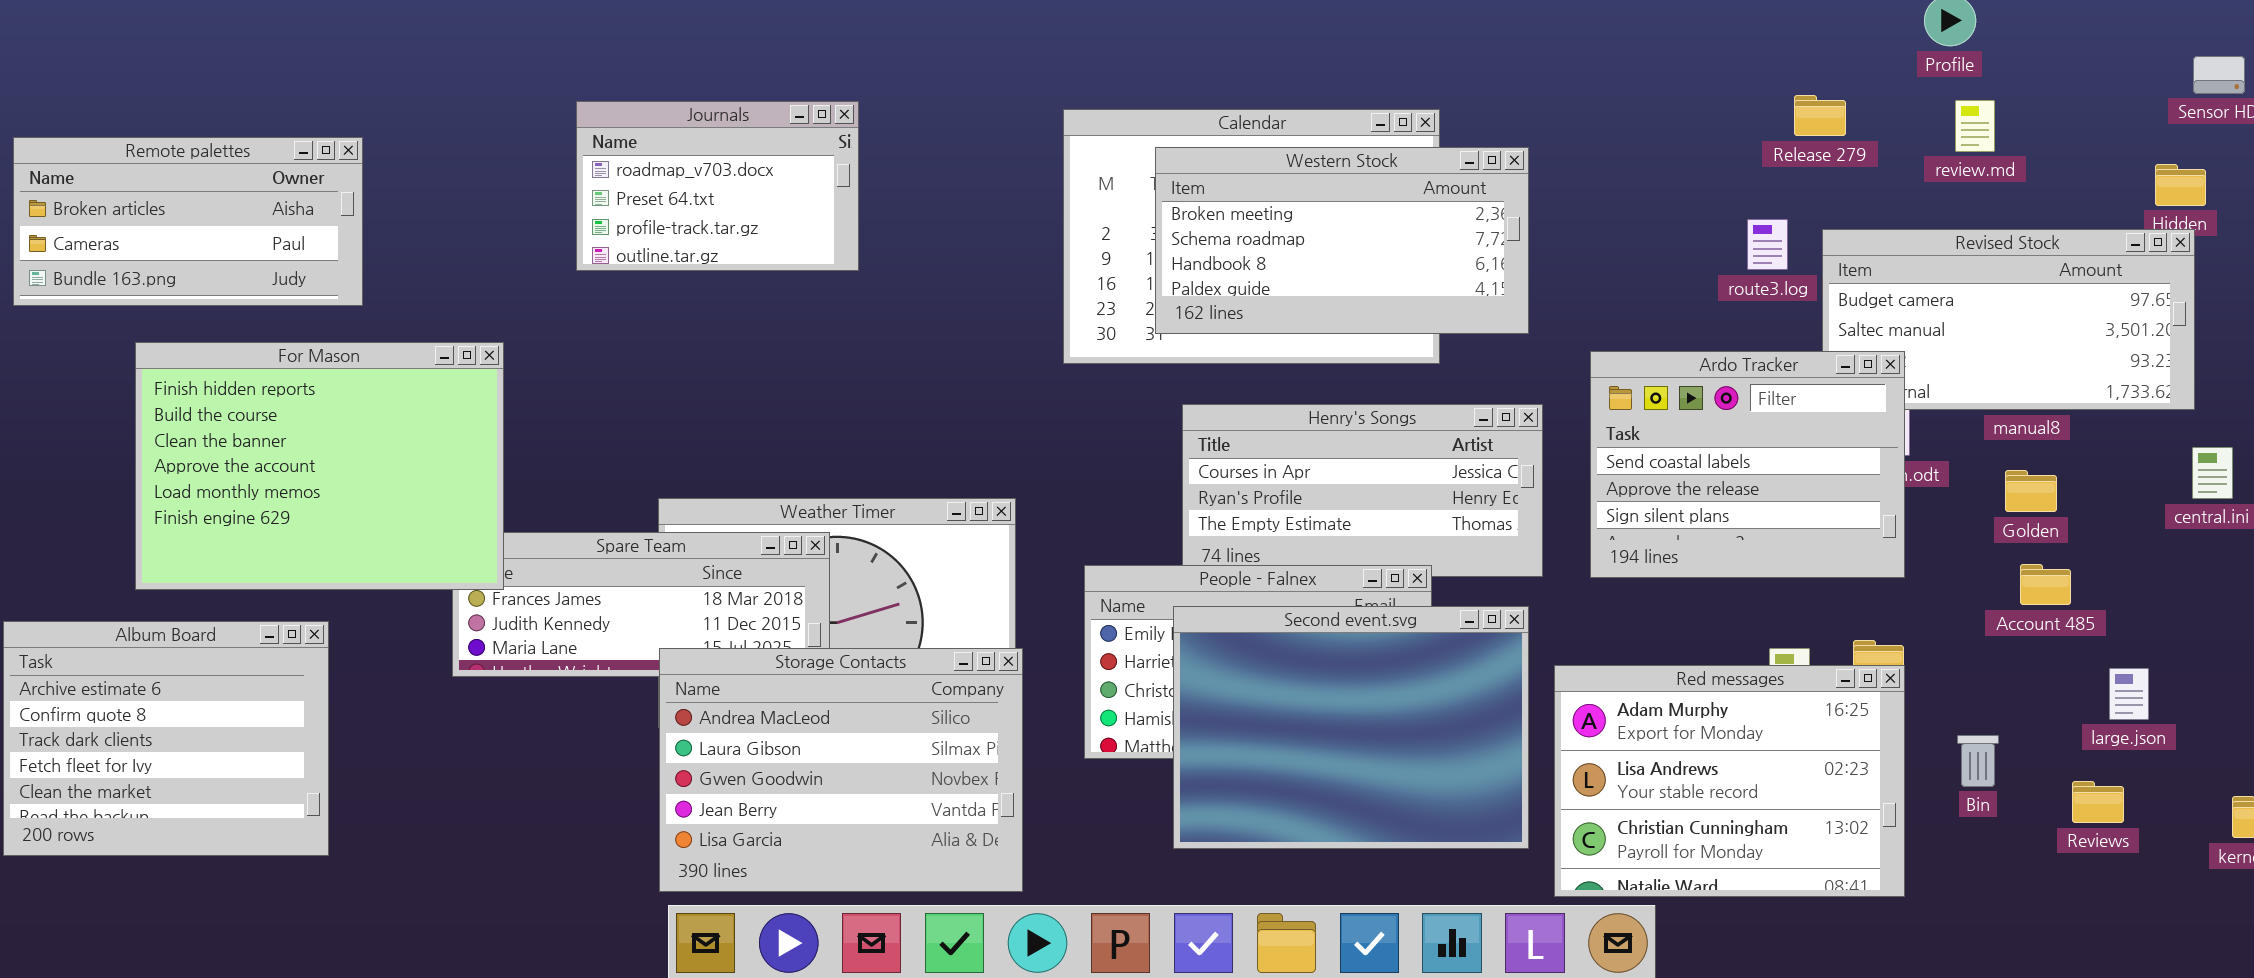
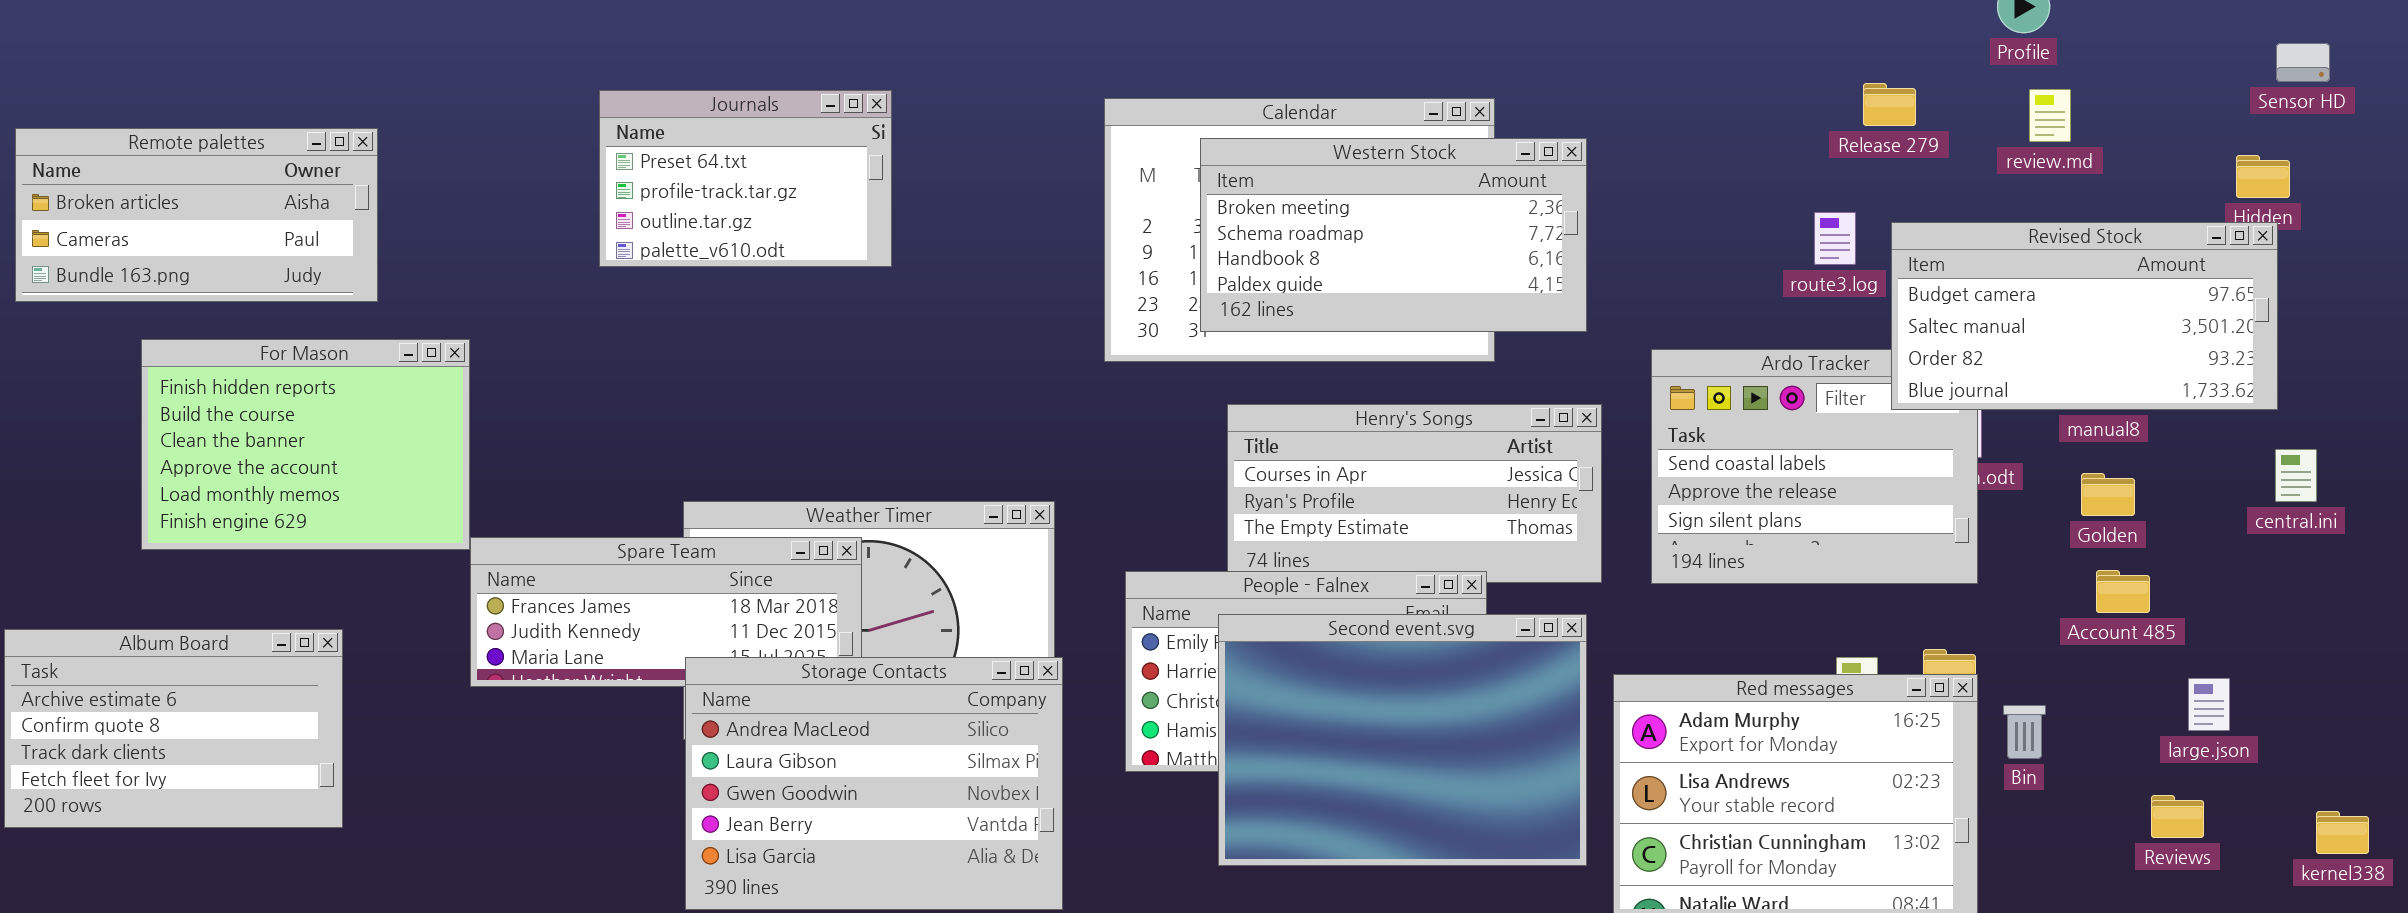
Journals: [576,101,859,271] -> [599,90,892,267], scrolled down 1 row
Revised Stock: [1822,229,2195,410] -> [1891,222,2278,410], raised
For Mason: [135,342,504,590] -> [141,339,470,550], resized
Album Board: [3,621,329,856] -> [4,629,343,828], resized
Bin: [1957,735,1999,787] -> [2003,705,2046,759], moved

